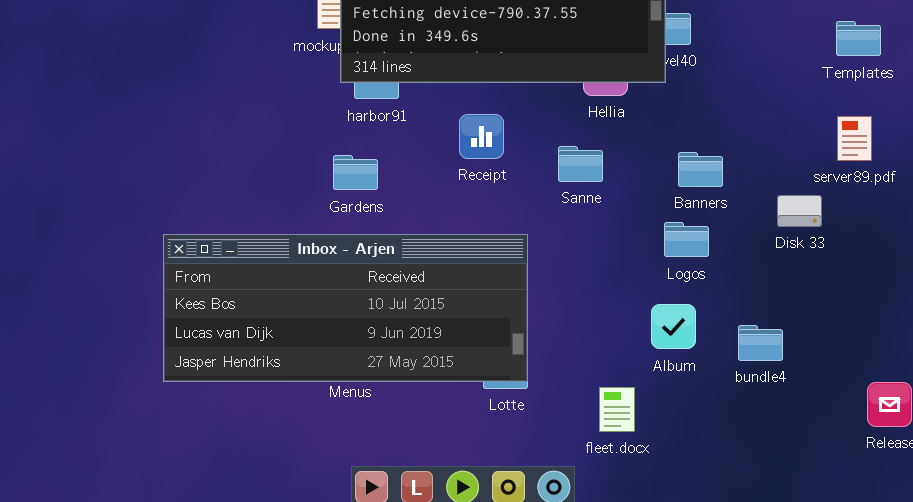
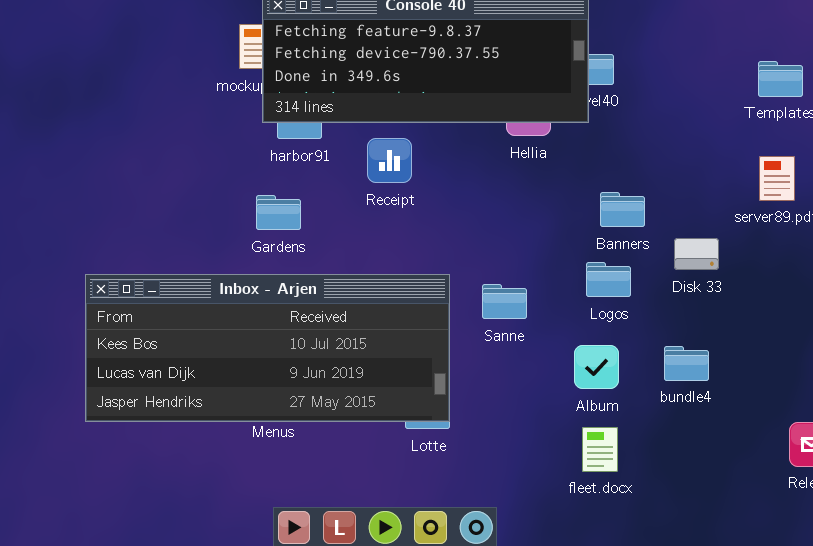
Receipt: [459,114,504,159] -> [367,138,412,183], moved
Sanne: [558,146,603,182] -> [482,284,527,319], moved
Disk 33: [777,195,822,227] -> [674,238,719,270], moved
bundle4: [738,325,783,361] -> [664,346,709,381], moved
fleet.docx: [599,387,635,432] -> [582,427,618,472], moved

